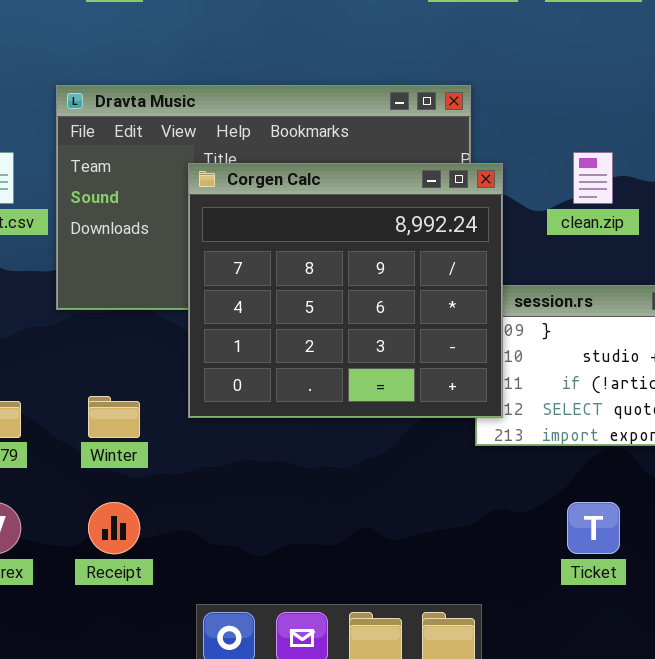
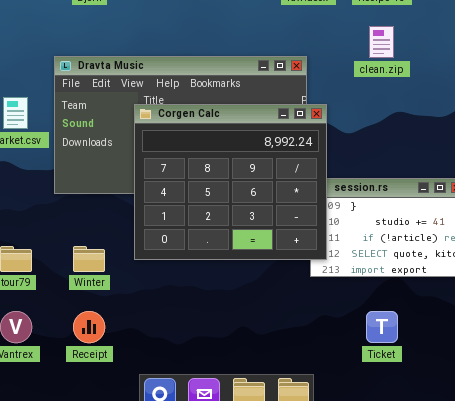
clean.zip: [573,152,613,204] -> [369,26,394,58], moved

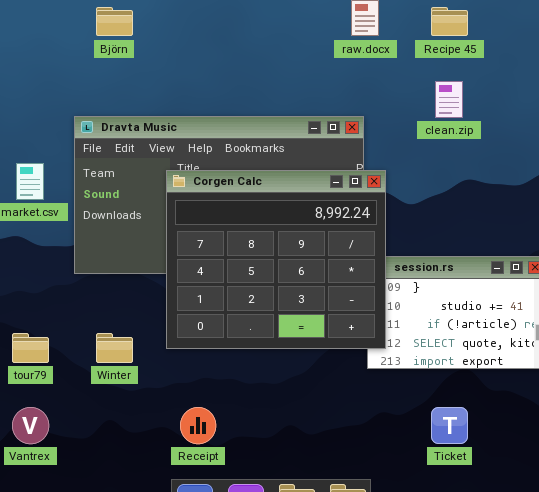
Receipt: [73,311,105,343] -> [180,407,216,444], moved

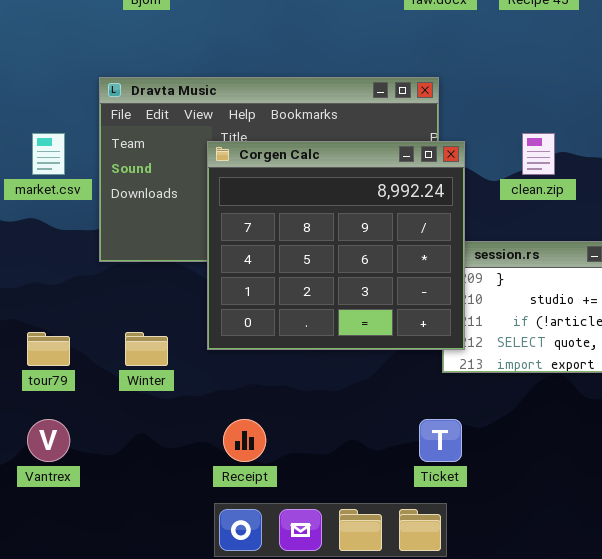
clean.zip: [435,81,463,118] -> [522,133,555,175], moved
Ticket: [431,407,468,444] -> [419,419,462,462], moved

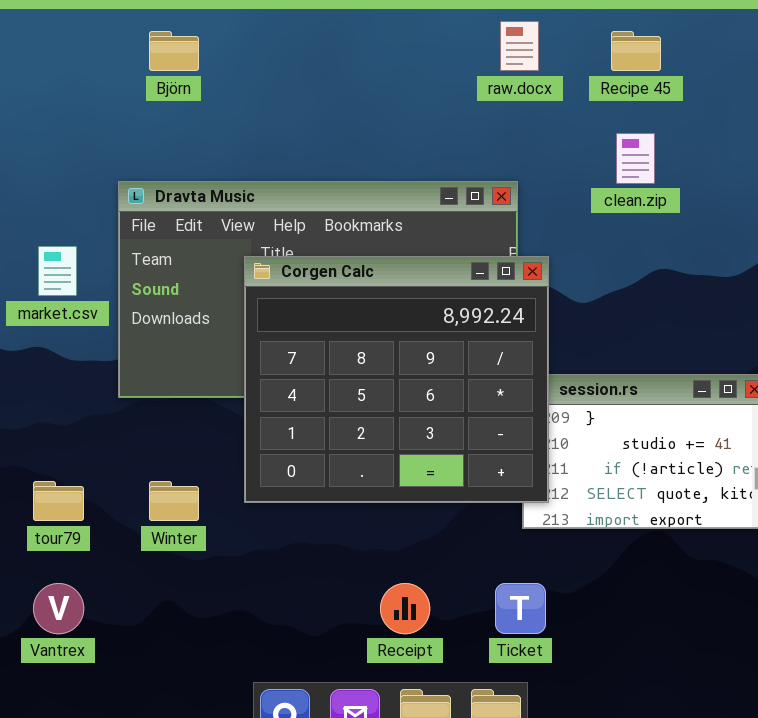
clean.zip: [522,133,555,175] -> [616,133,655,184], moved
Receipt: [223,419,266,462] -> [380,583,430,634], moved

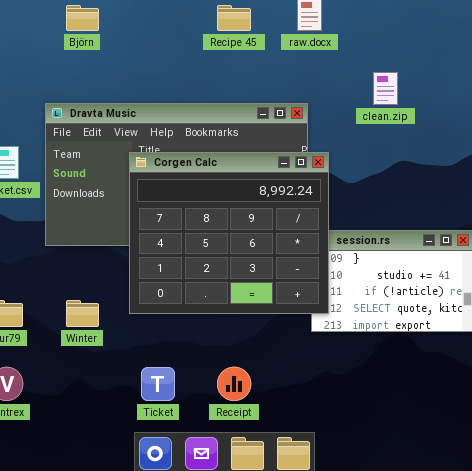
Recipe 45: [611,31,661,71] -> [217,5,251,31], moved
Ticket: [495,583,546,634] -> [141,367,175,401], moved

